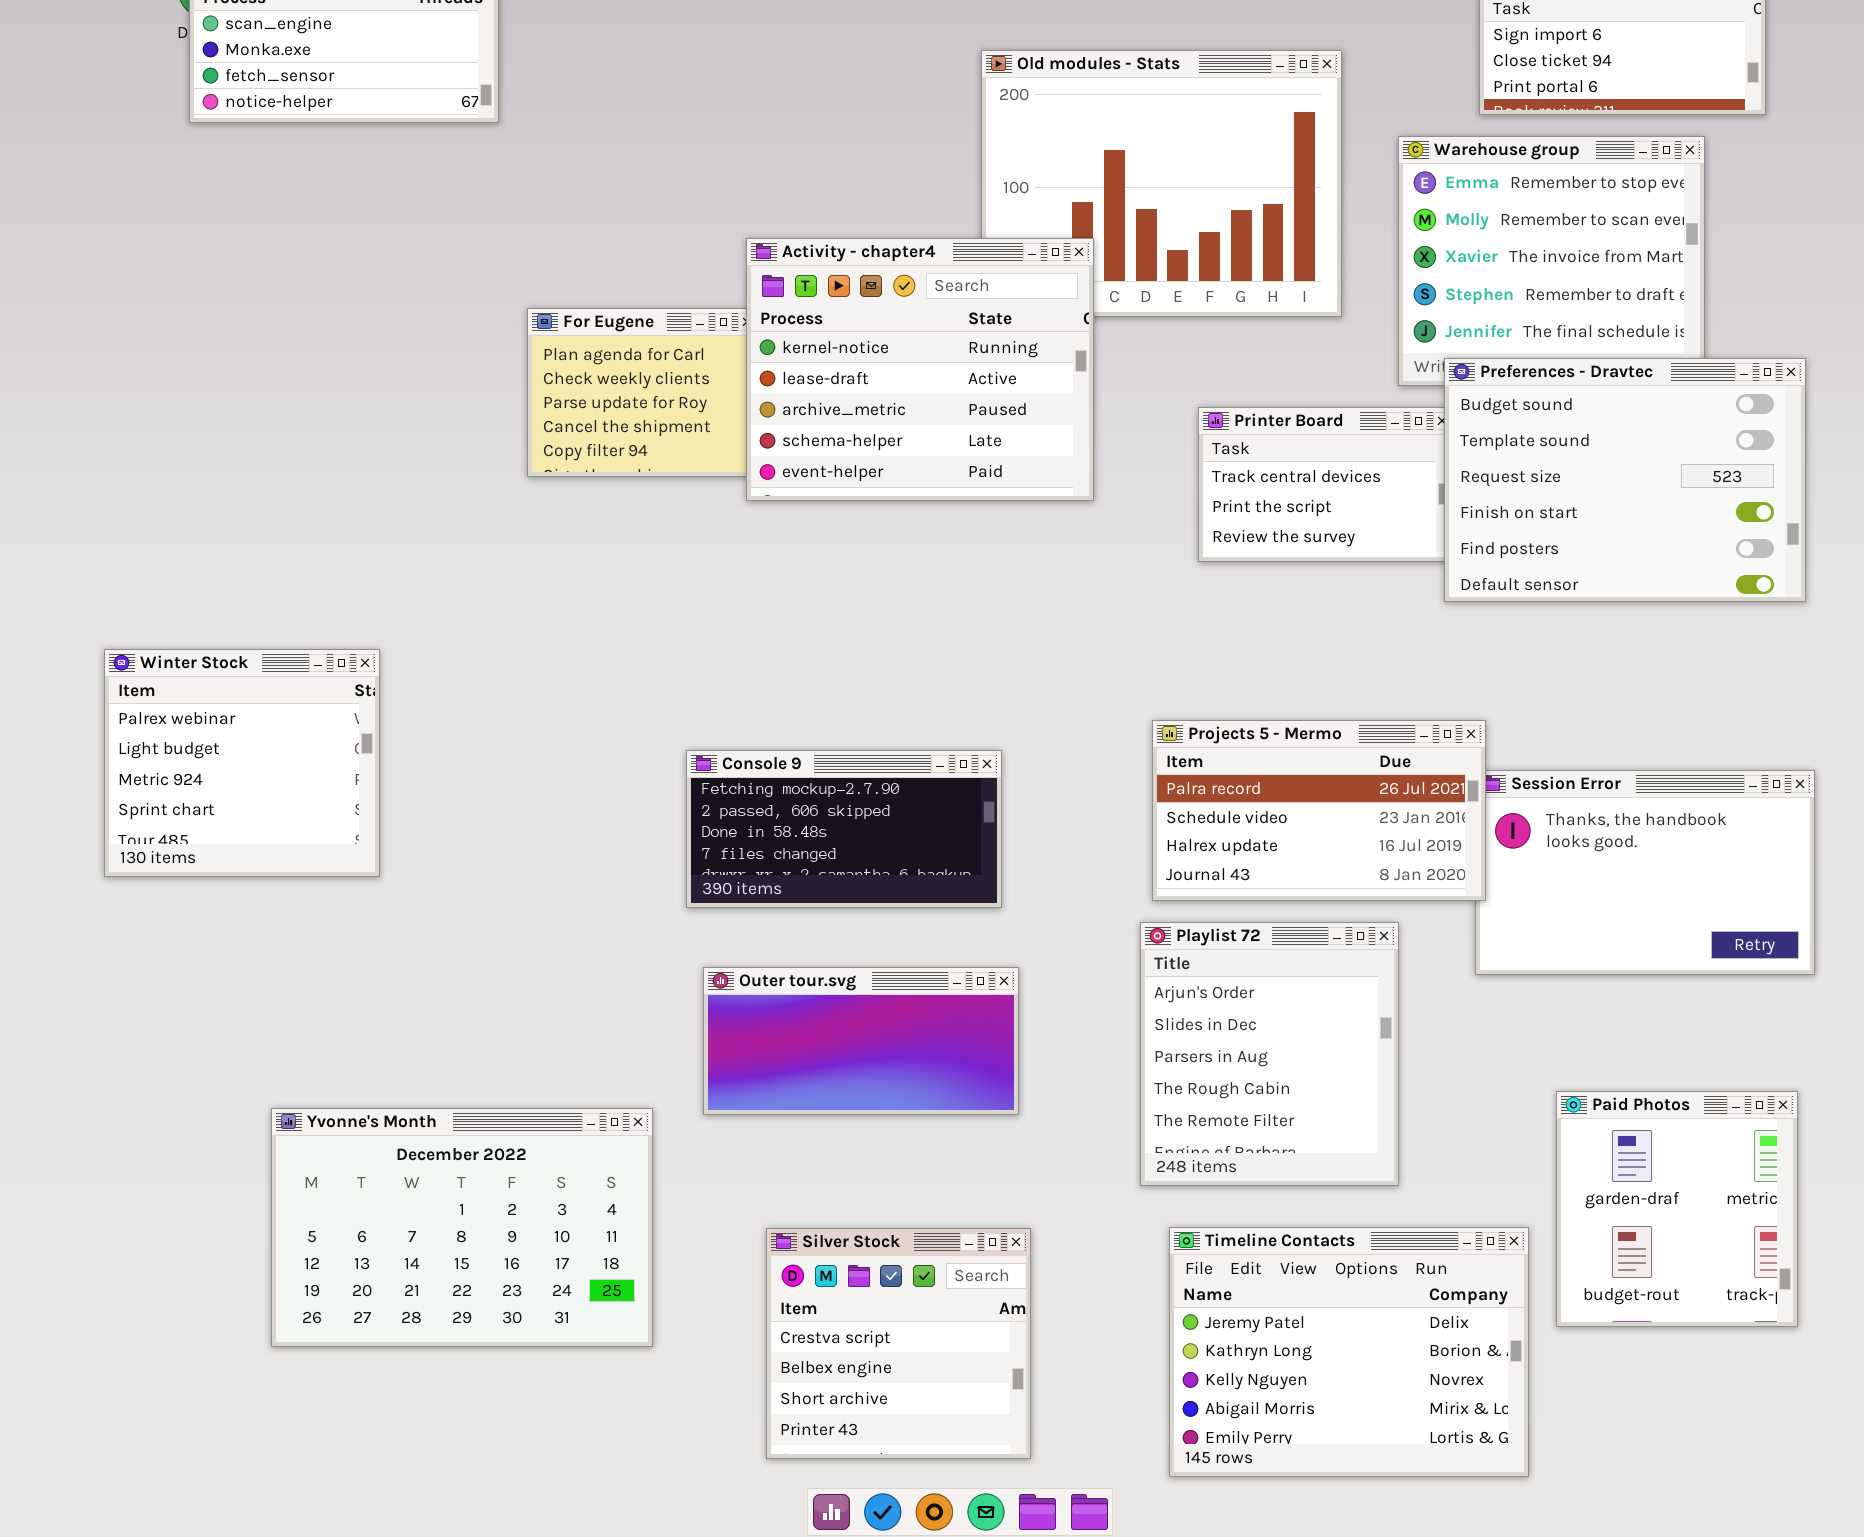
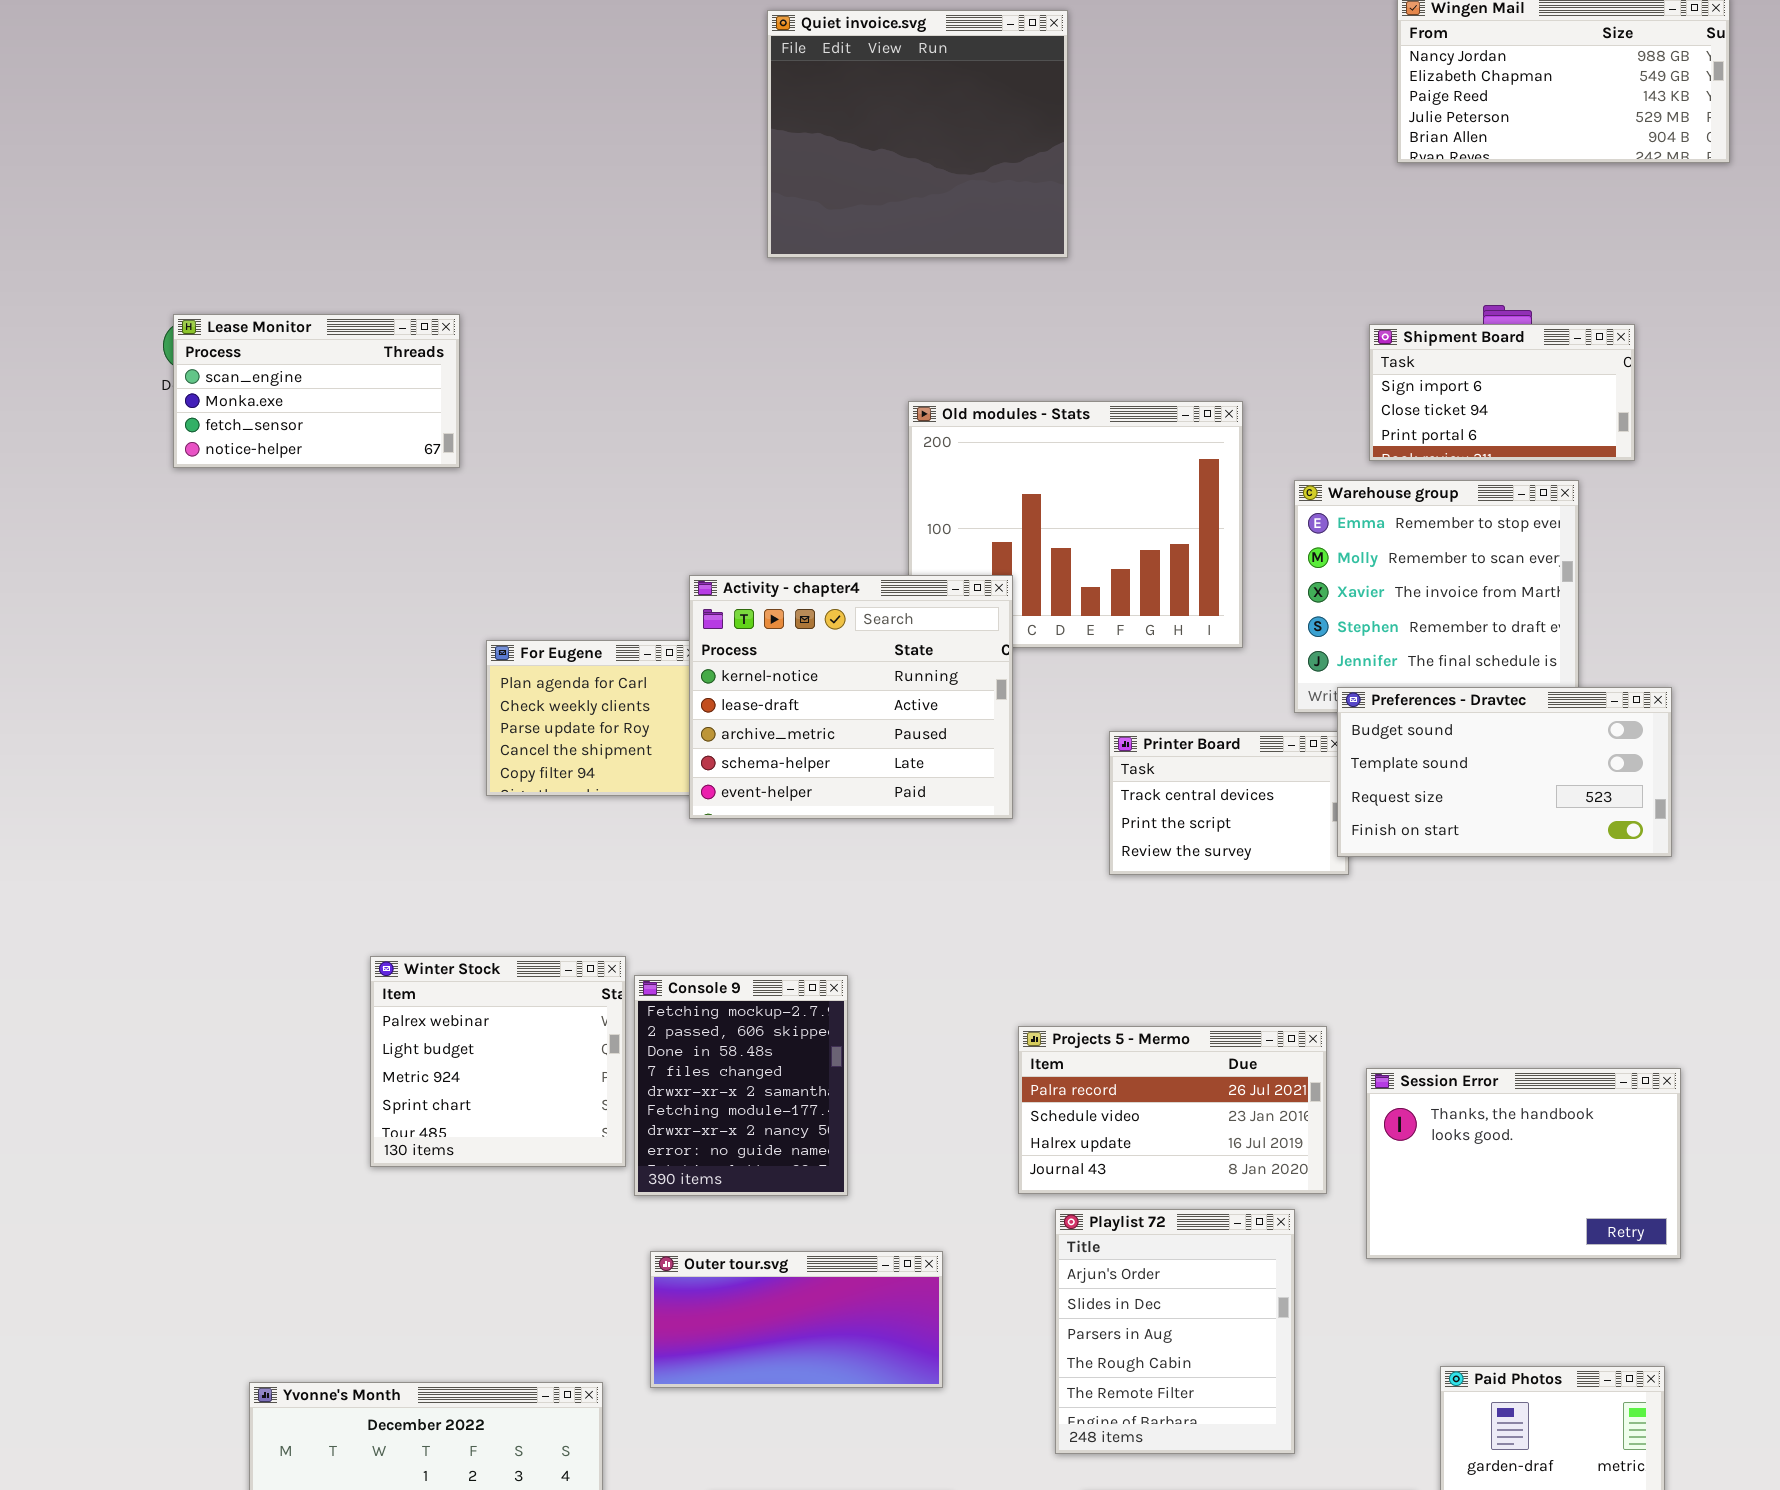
Preferences - Dravtec: [1444,358,1806,602] -> [1337,687,1672,857], resized
Winter Stock: [104,649,380,877] -> [370,956,626,1167], moved
Projects 5 - Mermo: [1152,720,1486,901] -> [1018,1026,1327,1194], moved
Console 9: [686,750,1002,908] -> [634,975,848,1196], resized

